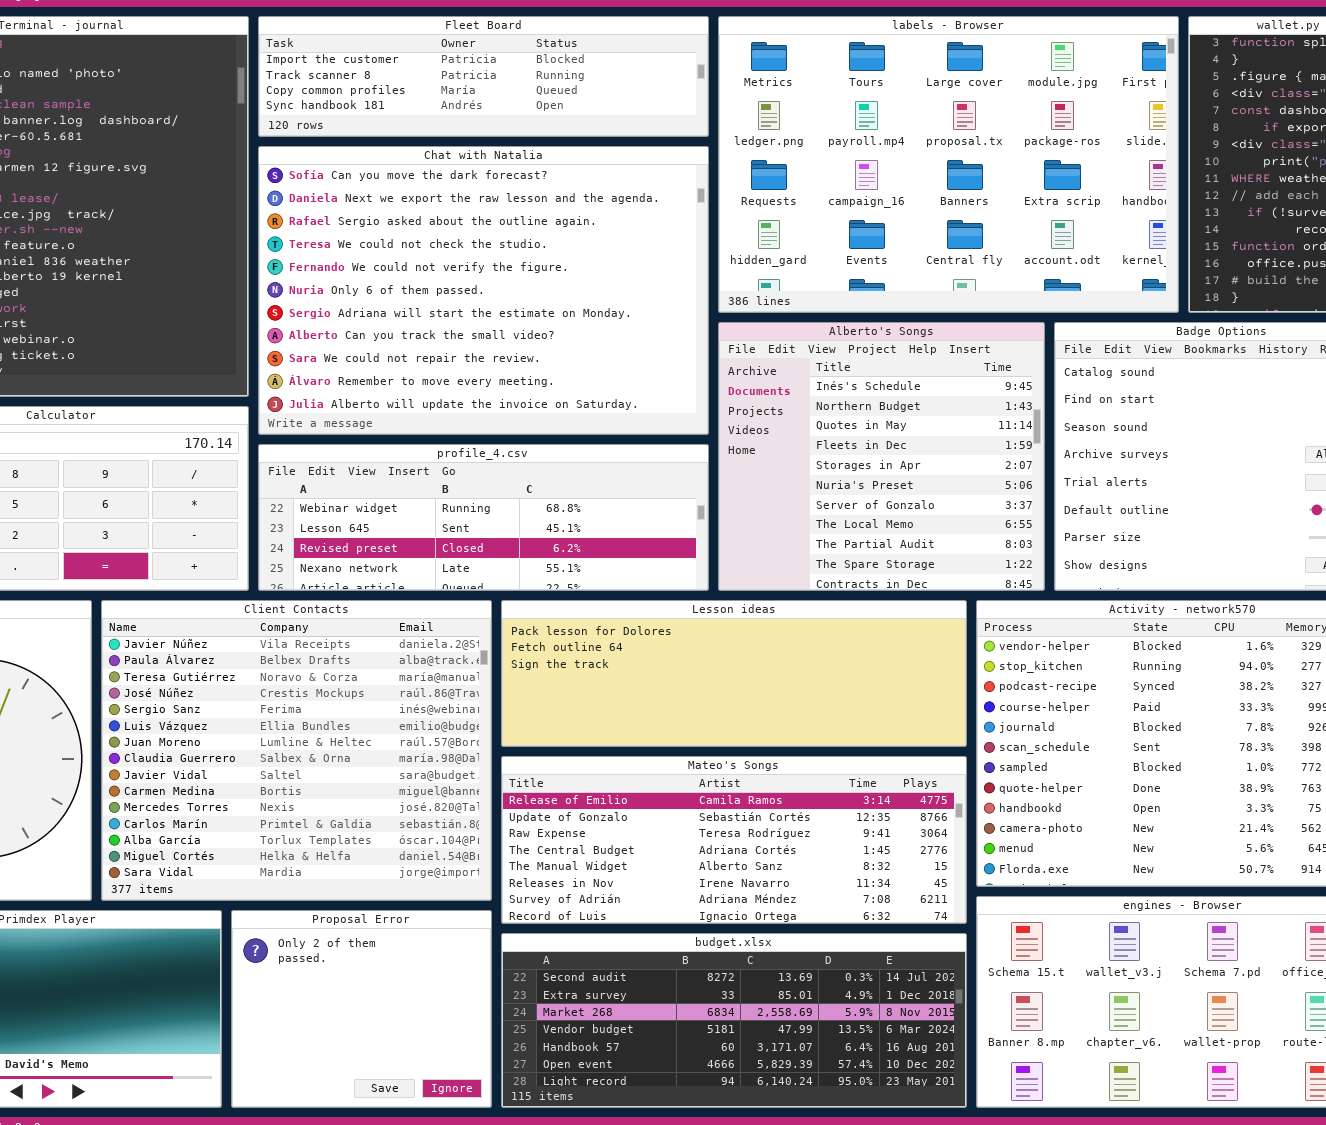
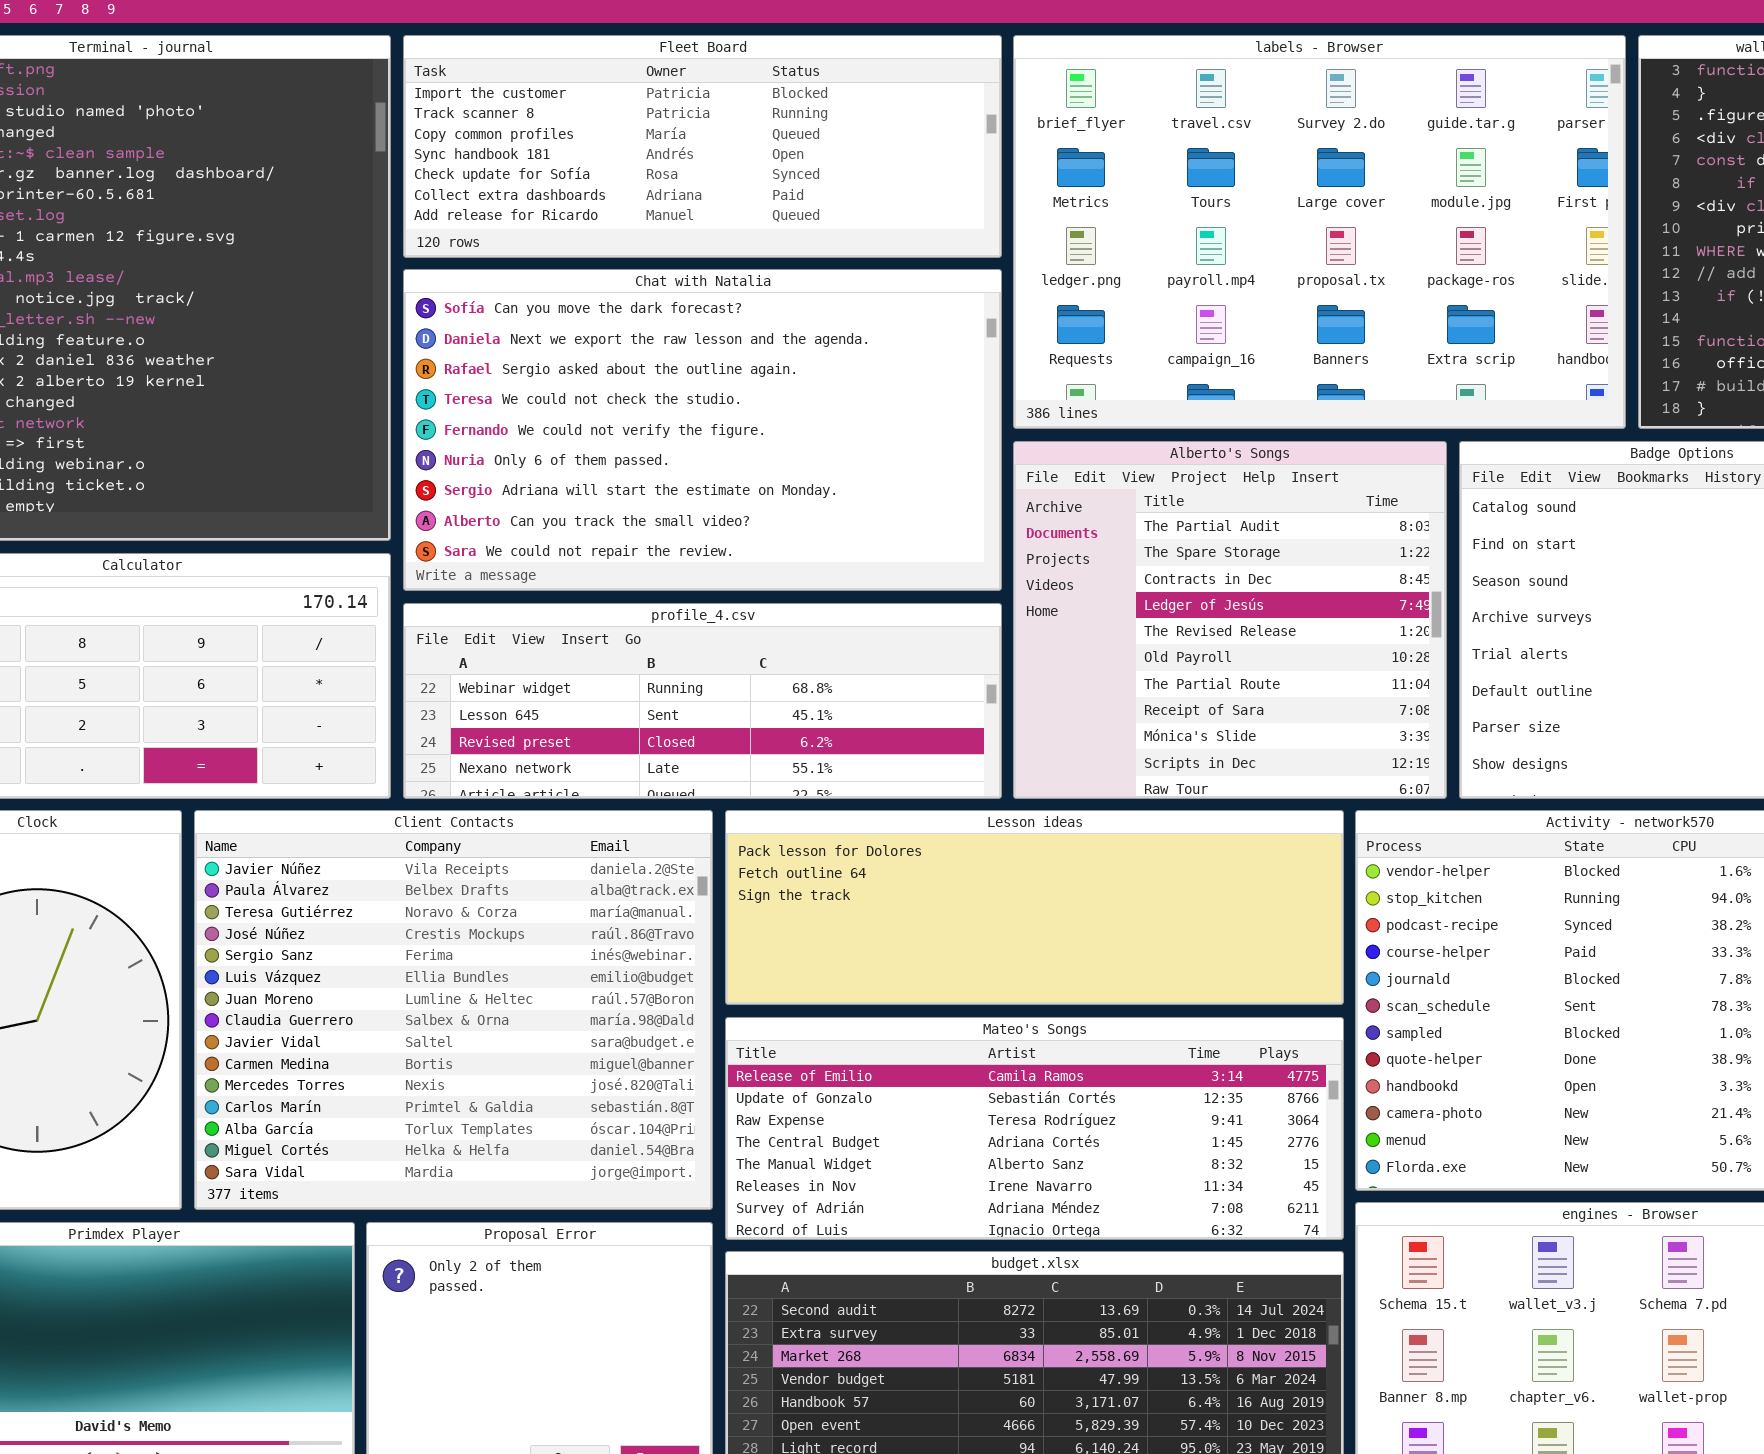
Fleet Board: [258,16,709,137] -> [403,35,1002,258], resized
labels - Browser: [718,16,1179,313] -> [1013,35,1626,429], scrolled up 1 row
Chat with Natalia: [258,146,709,435] -> [403,269,1002,591], resized
Alberto's Songs: [718,322,1045,591] -> [1013,441,1447,799], scrolled down 8 rows

